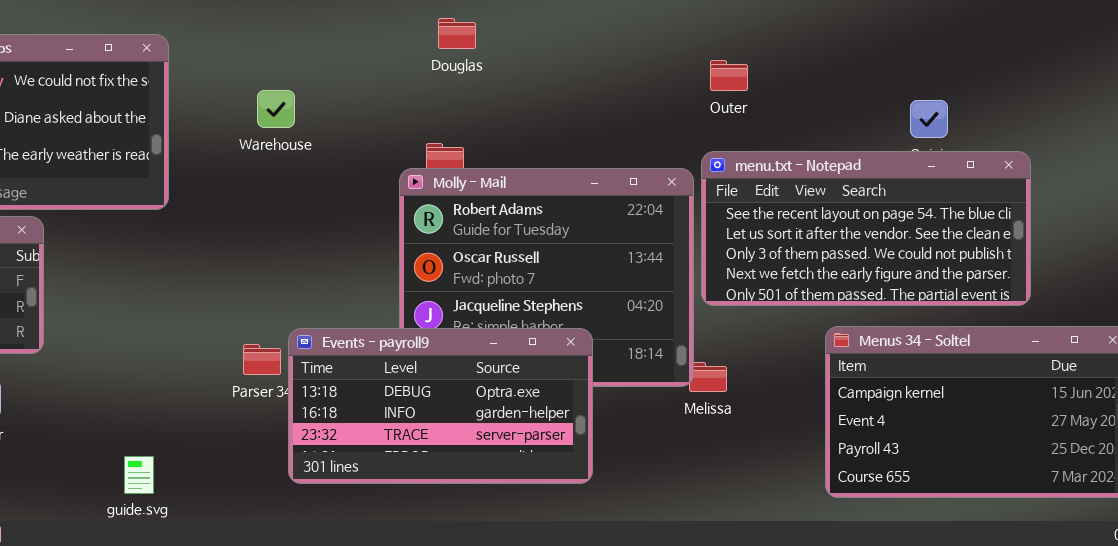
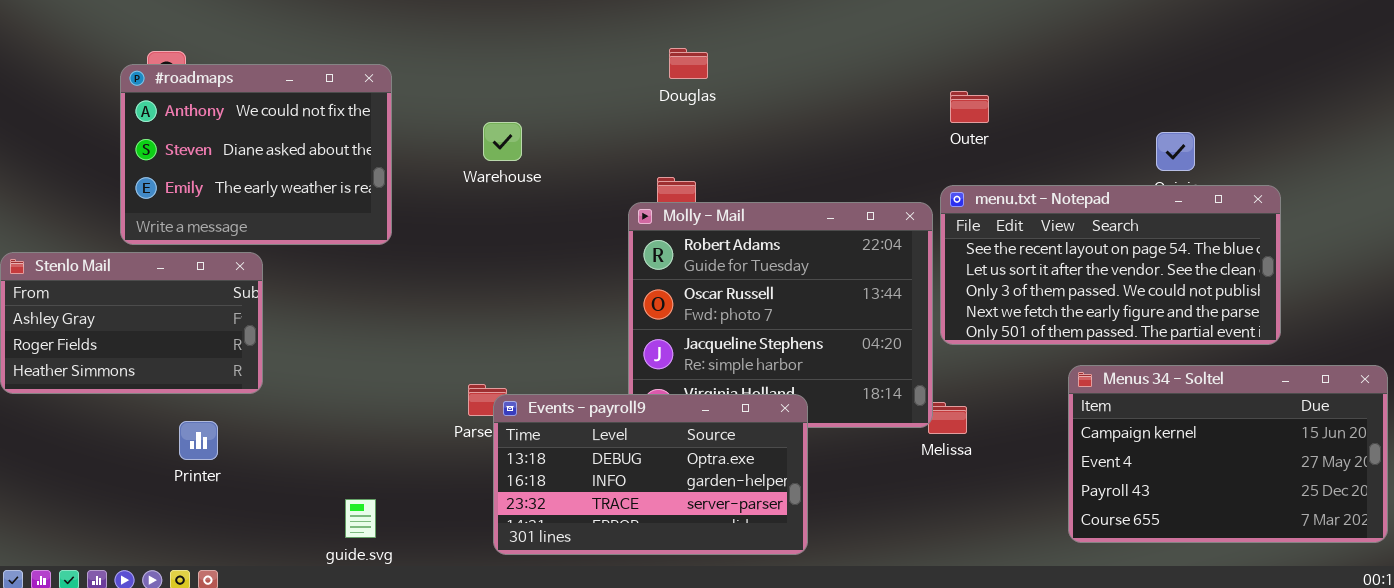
Events - payroll9: [288,328,593,484] -> [493,394,808,555], moved

